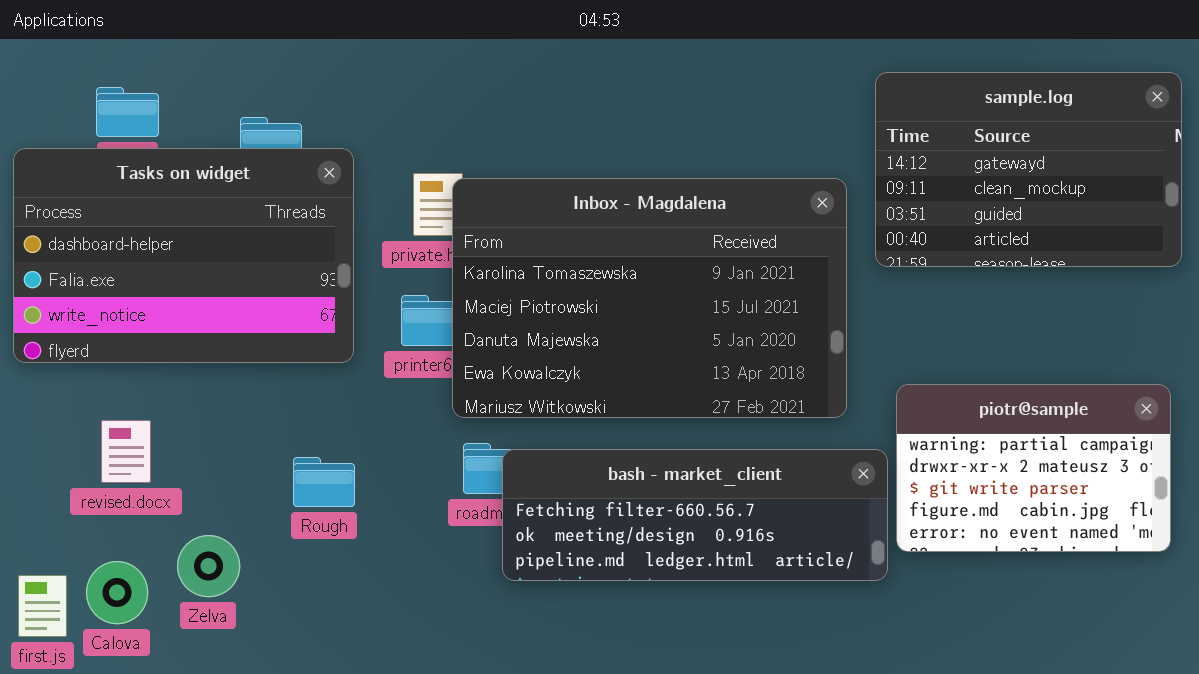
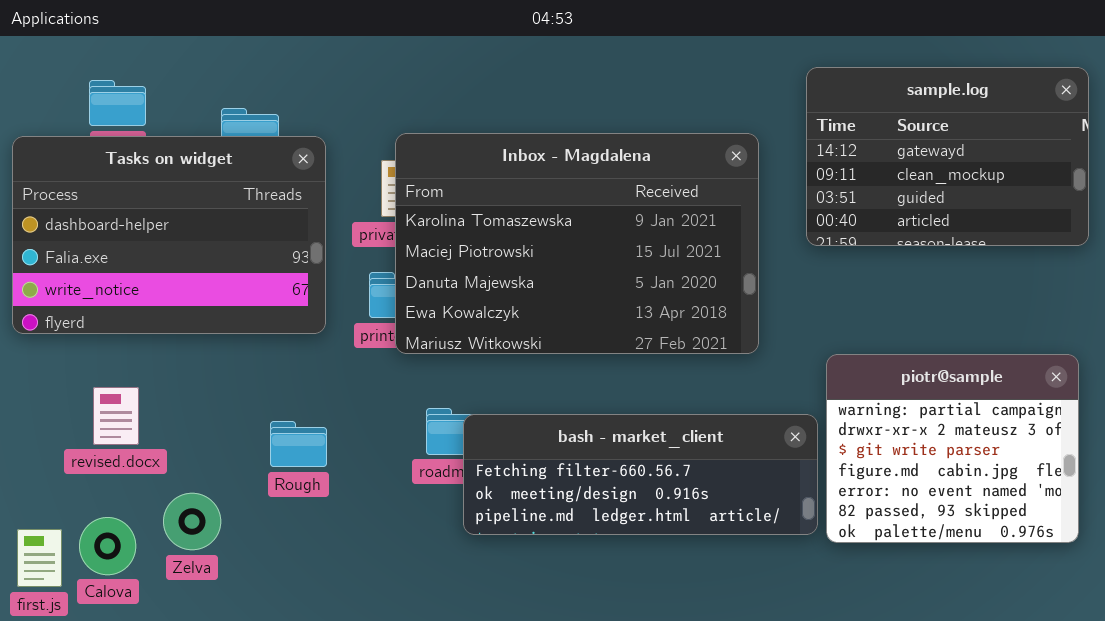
Inbox - Magdalena: [452,178,847,418] -> [395,133,759,354], moved
piotr@sample: [896,384,1171,552] -> [826,354,1079,543], resized

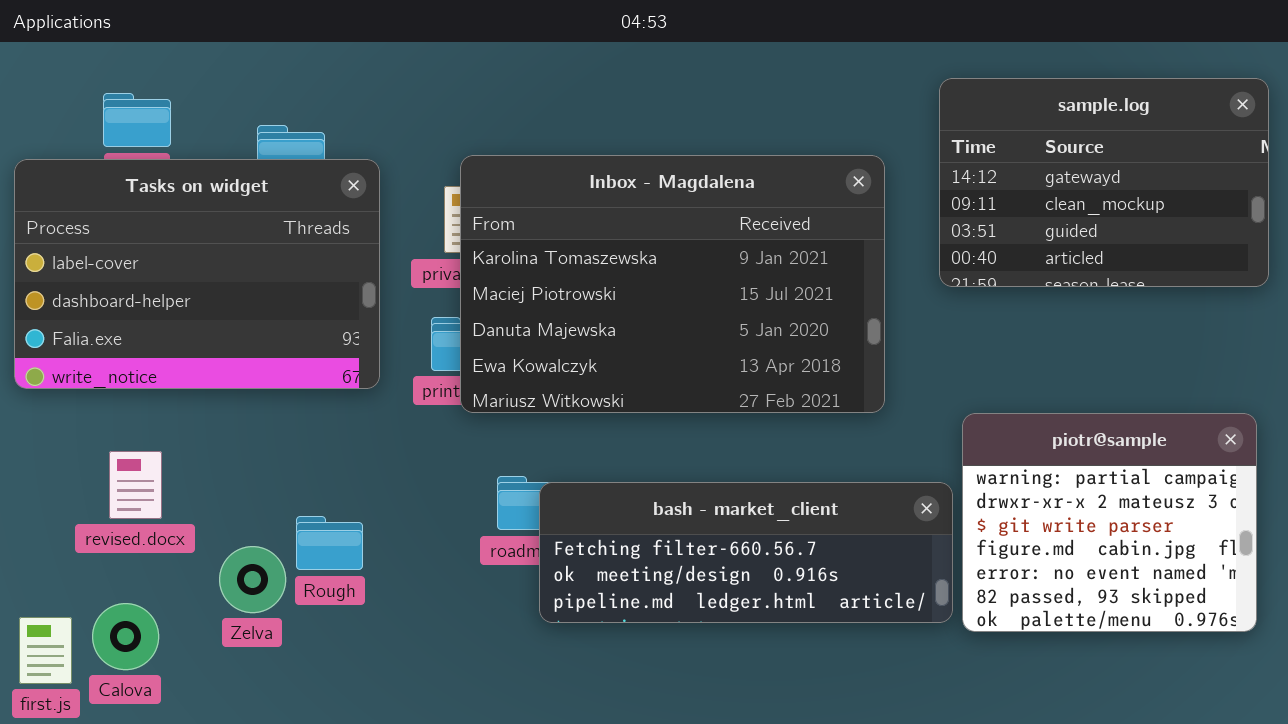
Tasks on widget: [12,136,326,334] -> [14,159,380,389], scrolled up 1 row
Rough: [270,421,327,467] -> [296,516,363,570], moved
Zelva: [163,493,221,550] -> [219,546,286,613], moved

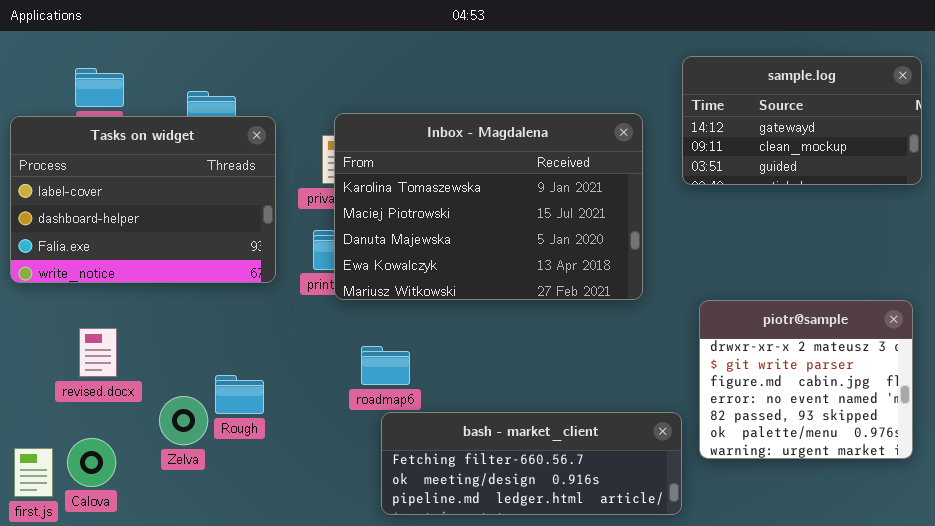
sample.log: [939,78,1269,287] -> [682,56,922,185], resized
piotr@sample: [962,413,1257,632] -> [699,300,913,459], scrolled down 1 row
bash - market_client: [539,482,953,623] -> [381,412,682,515], moved

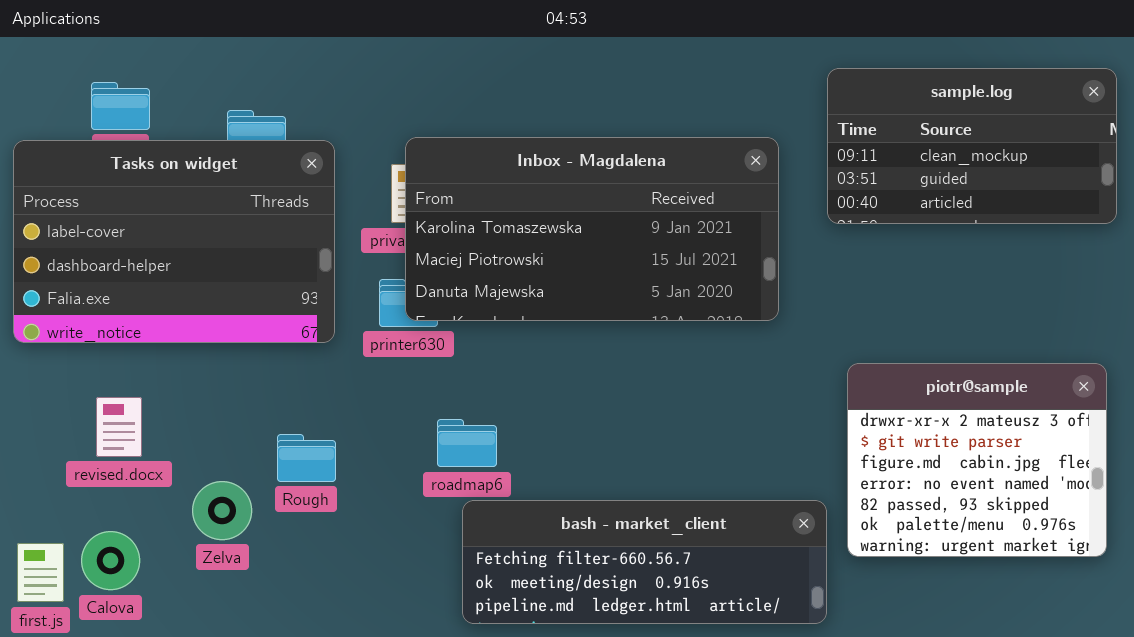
sample.log: [682,56,922,185] -> [827,68,1117,224], scrolled down 1 row
Inbox - Magdalena: [334,113,643,300] -> [405,137,779,321], resized
Rough: [215,375,264,414] -> [277,434,336,482], moved

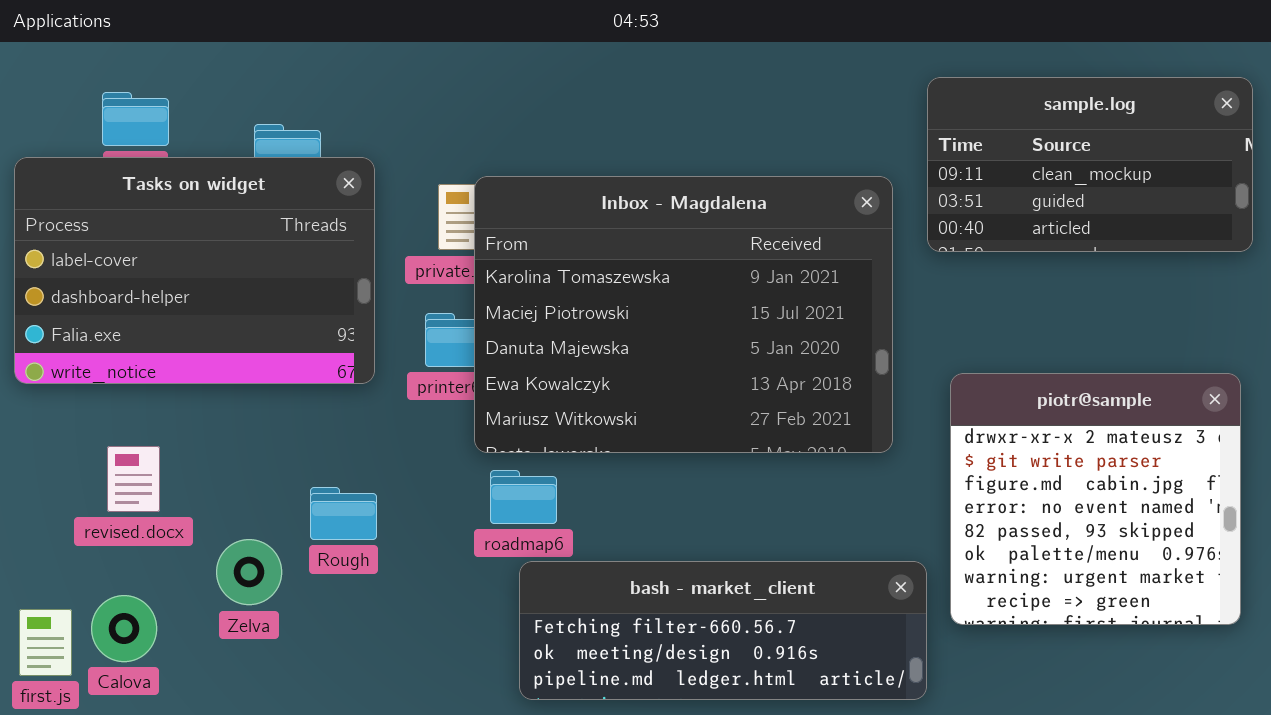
Inbox - Magdalena: [405,137,779,321] -> [474,176,893,453], moved, resized
piotr@sample: [847,363,1107,557] -> [950,373,1241,625], resized

